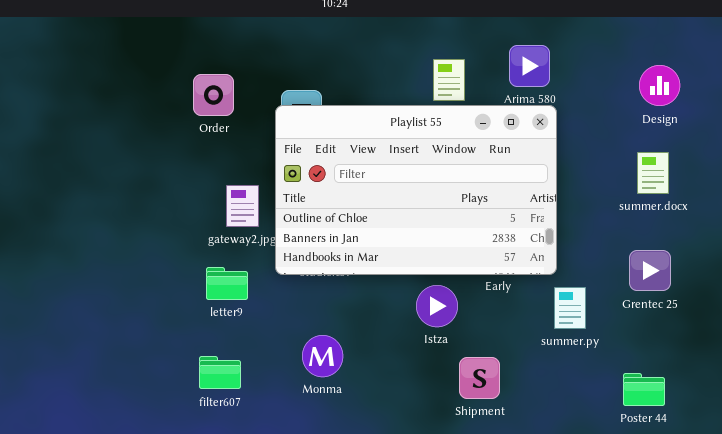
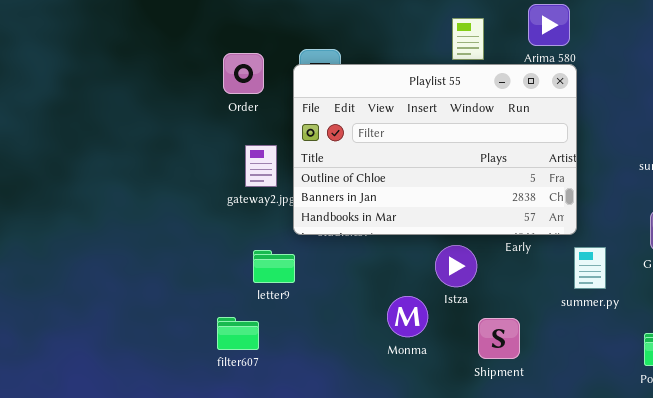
Order: [193,74,234,116] -> [223,53,264,94], moved
letter9: [206,267,248,300] -> [253,250,295,283], moved
Monma: [302,335,343,377] -> [387,296,428,337], moved

